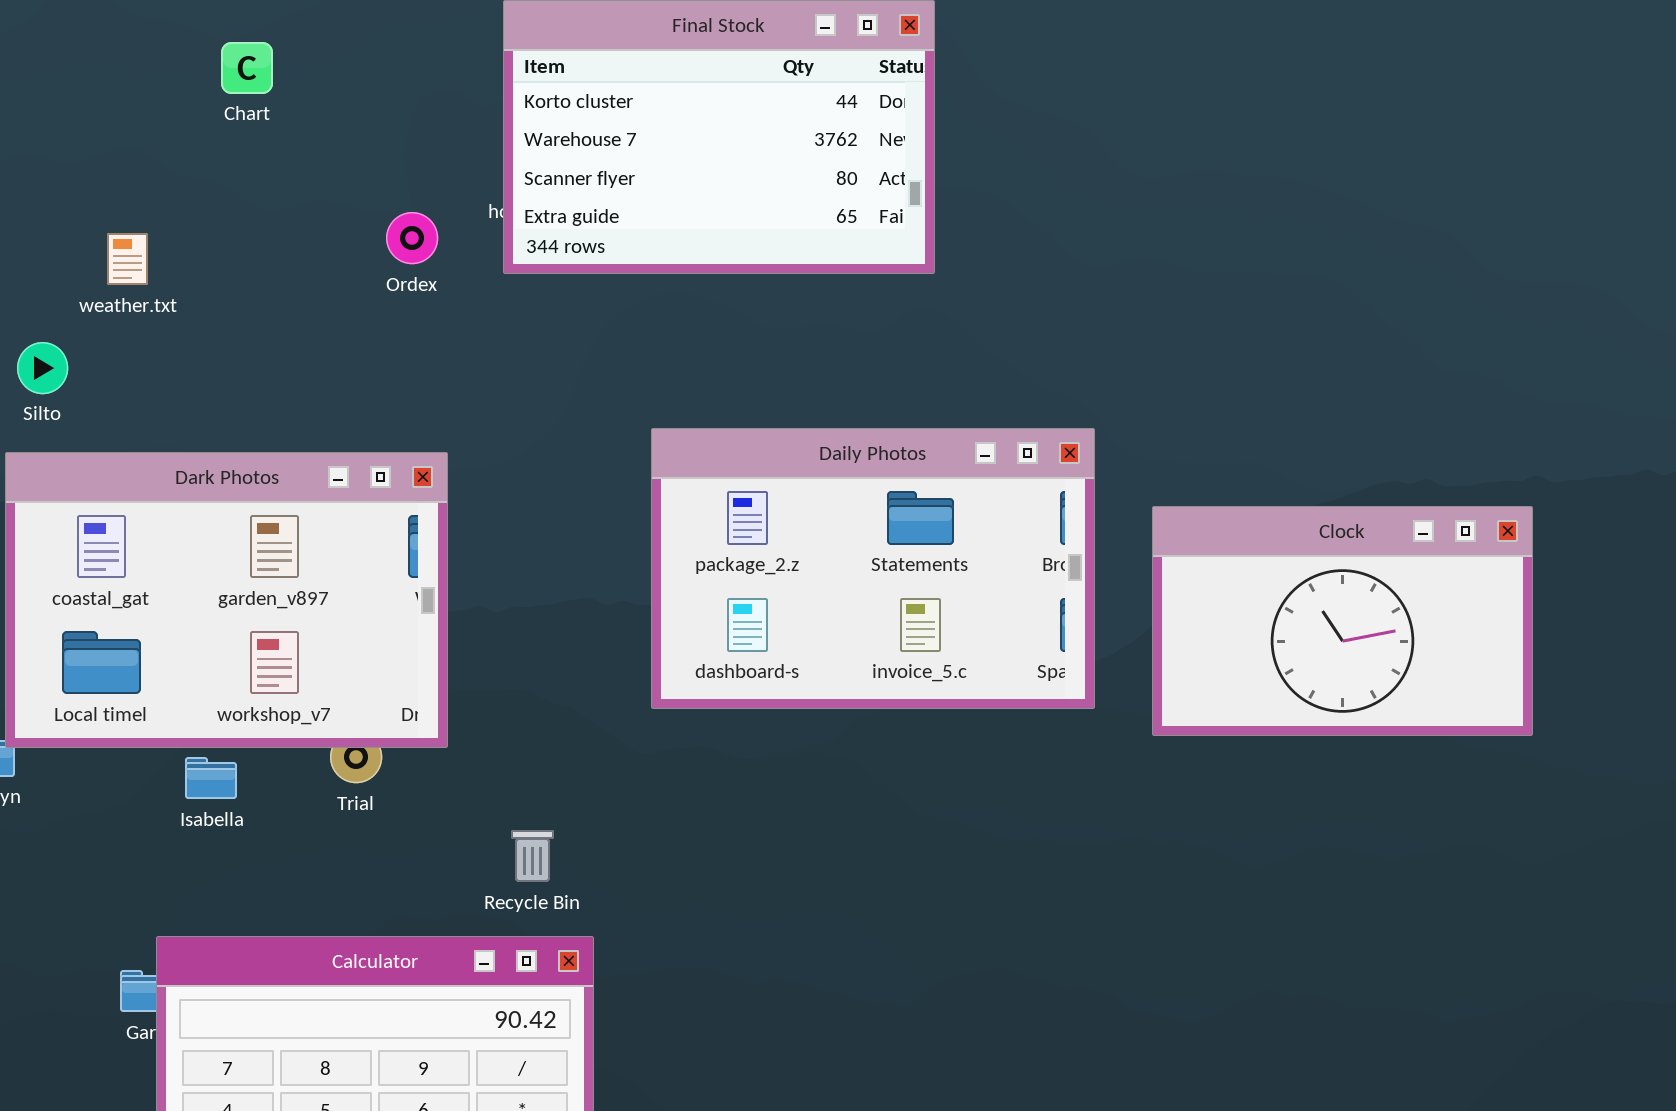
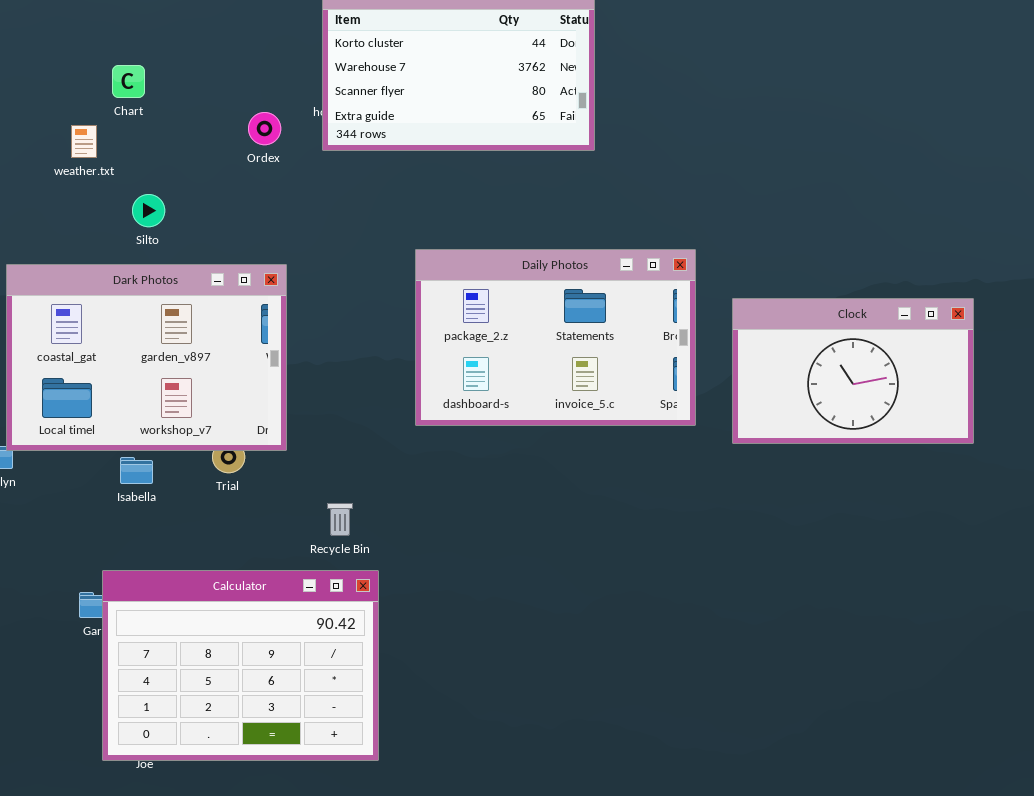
Chart: [221,42,273,94] -> [112,65,145,98], moved
Silto: [17,342,68,394] -> [132,194,165,227], moved

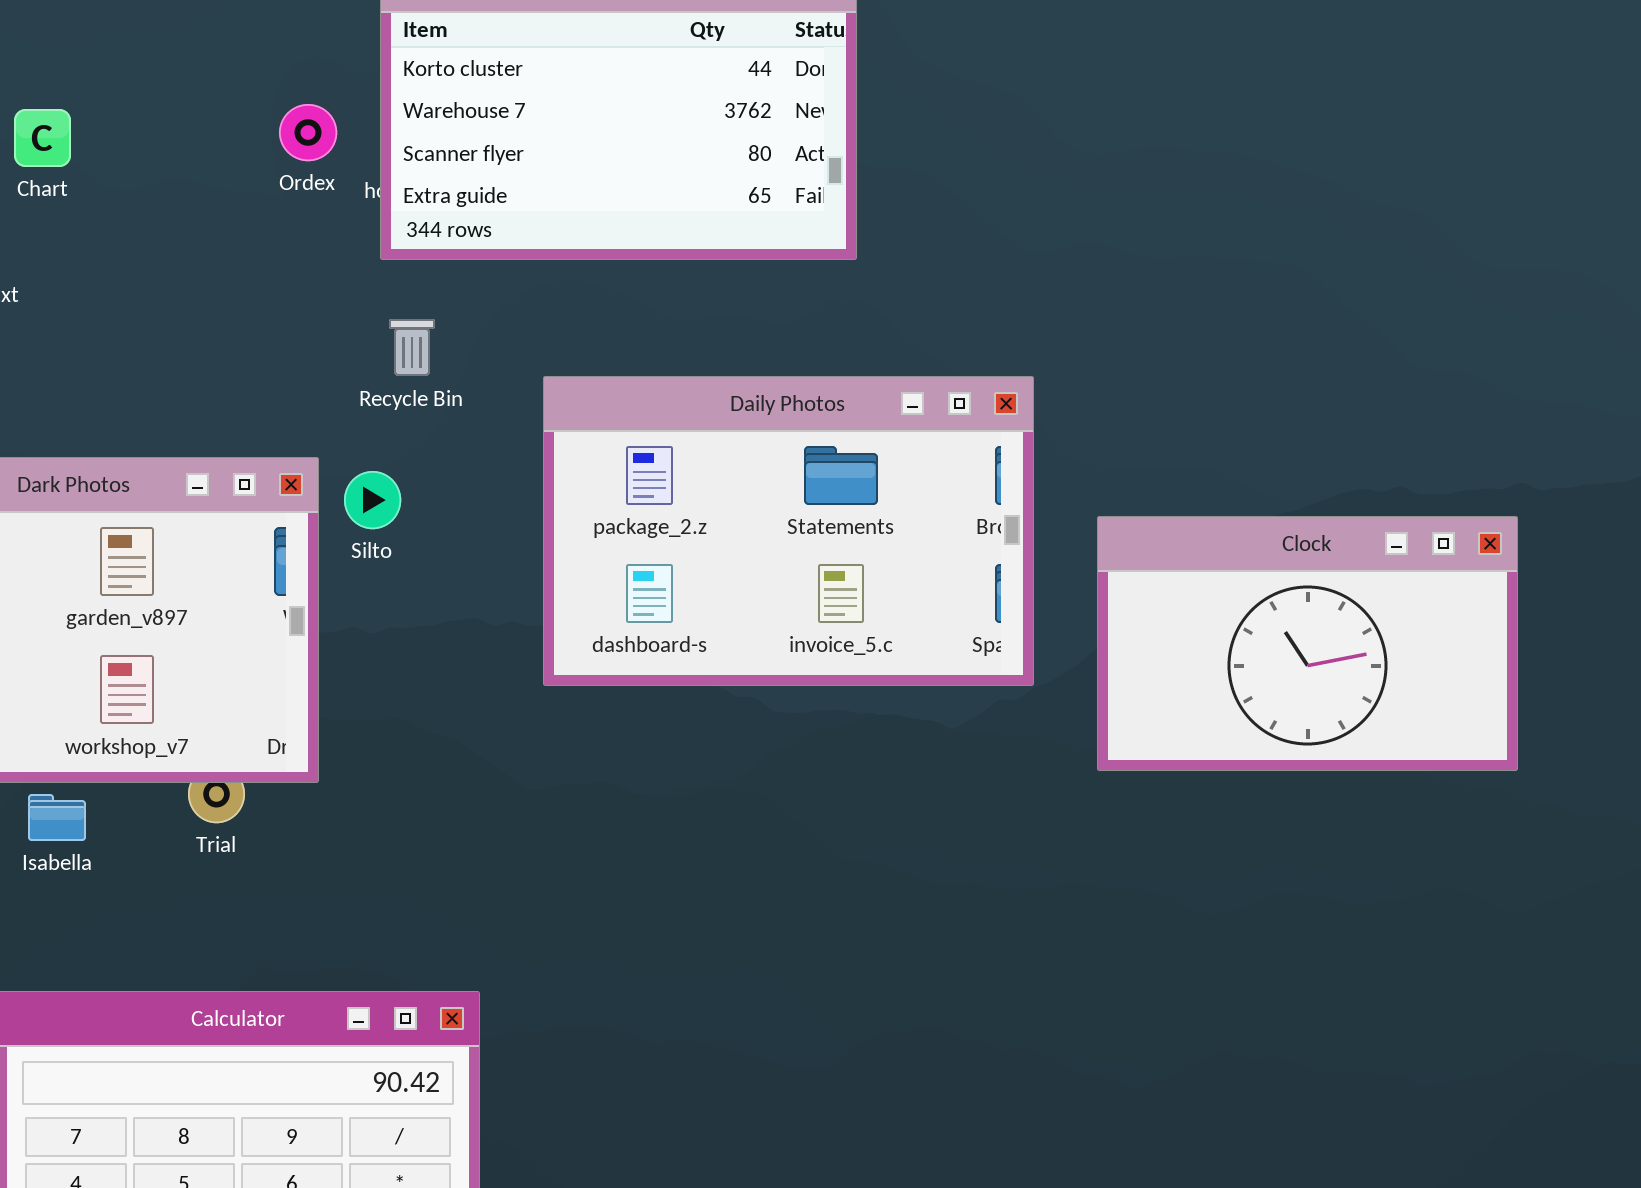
Ordex: [248,112,281,145] -> [279,104,337,161], moved
Silto: [132,194,165,227] -> [344,471,401,529], moved
Daily Photos: [415,249,696,426] -> [543,376,1034,686], moved
Recycle Bin: [327,503,353,536] -> [389,319,435,376], moved

